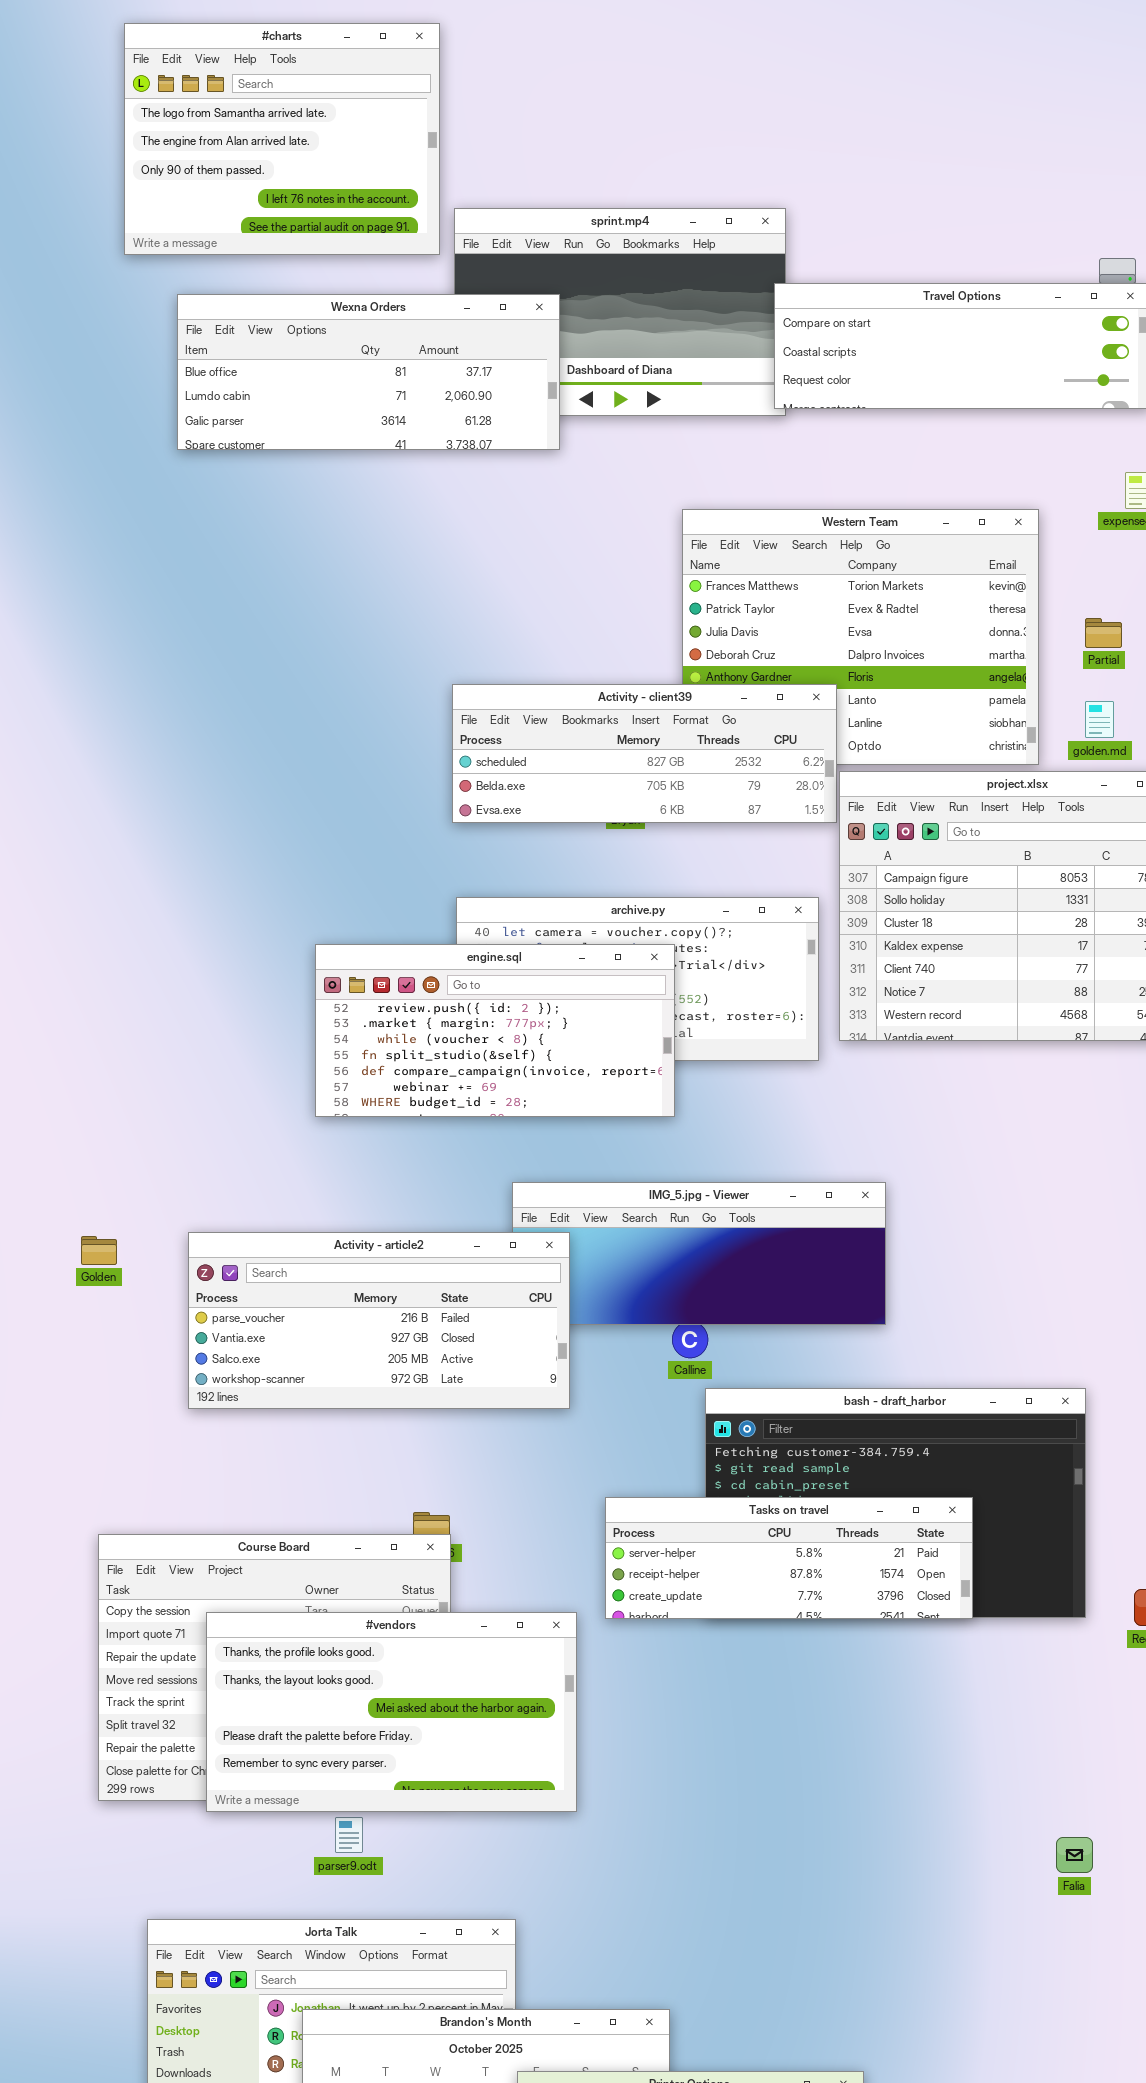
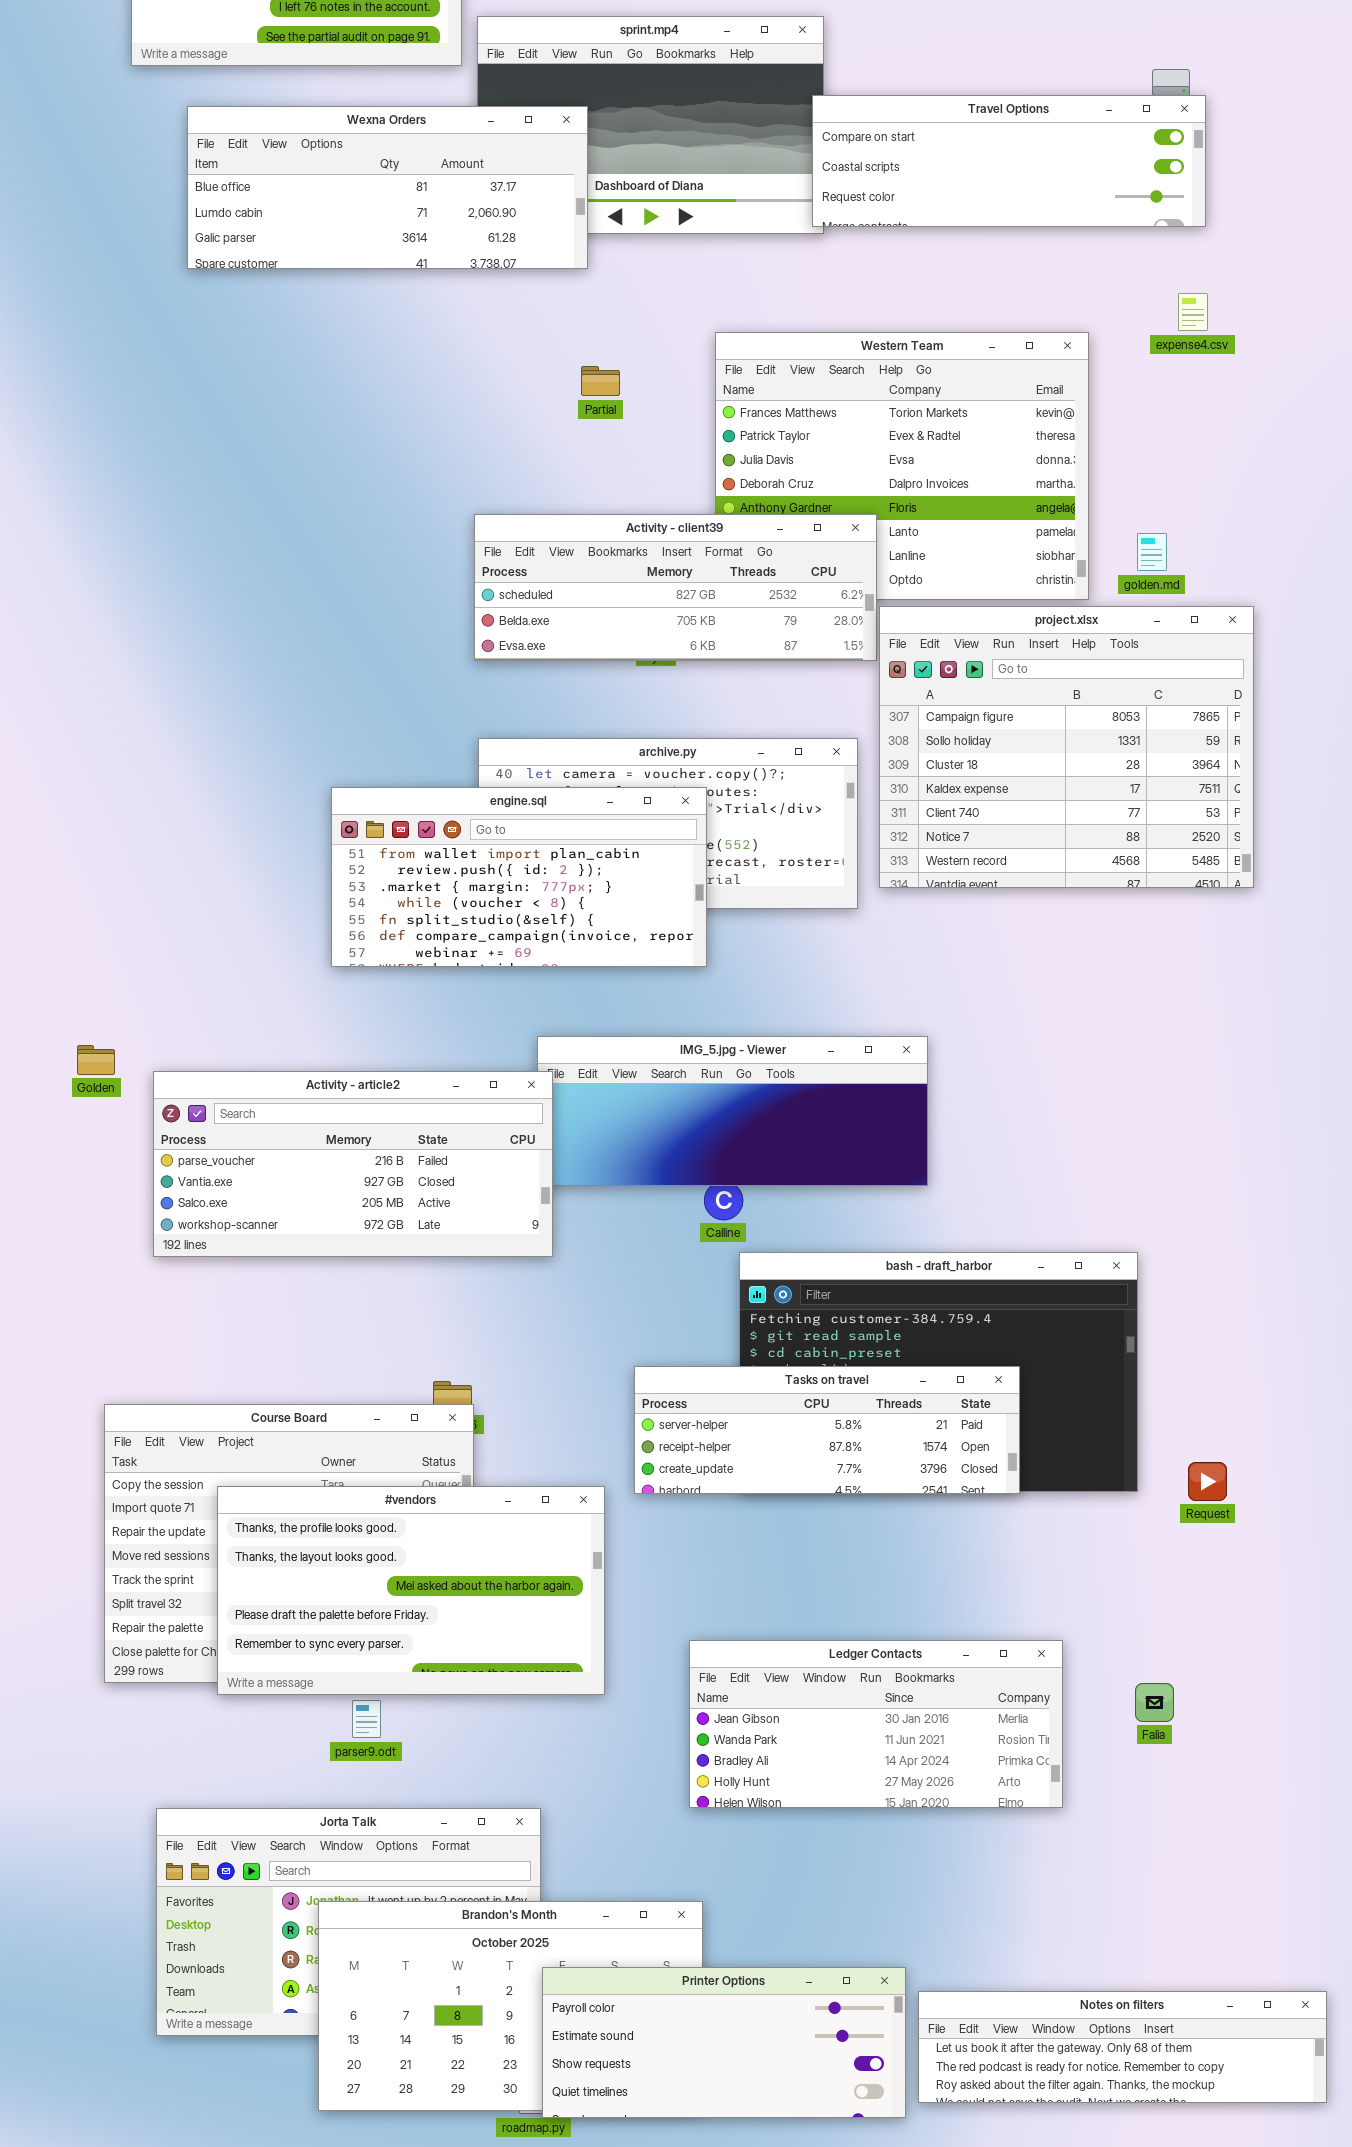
Partial: [1085,618,1122,648] -> [581,366,620,396], moved
engine.sql: [315,944,675,1117] -> [331,787,707,967], scrolled up 1 row
Activity - article2: [188,1232,570,1409] -> [153,1071,553,1257], moved
Golden: [81,1236,117,1265] -> [77,1045,115,1075], moved
Ledger Contacts: none -> [689,1640,1063,1808], opened
Falia: [1056,1837,1093,1873] -> [1135,1683,1174,1722], moved

